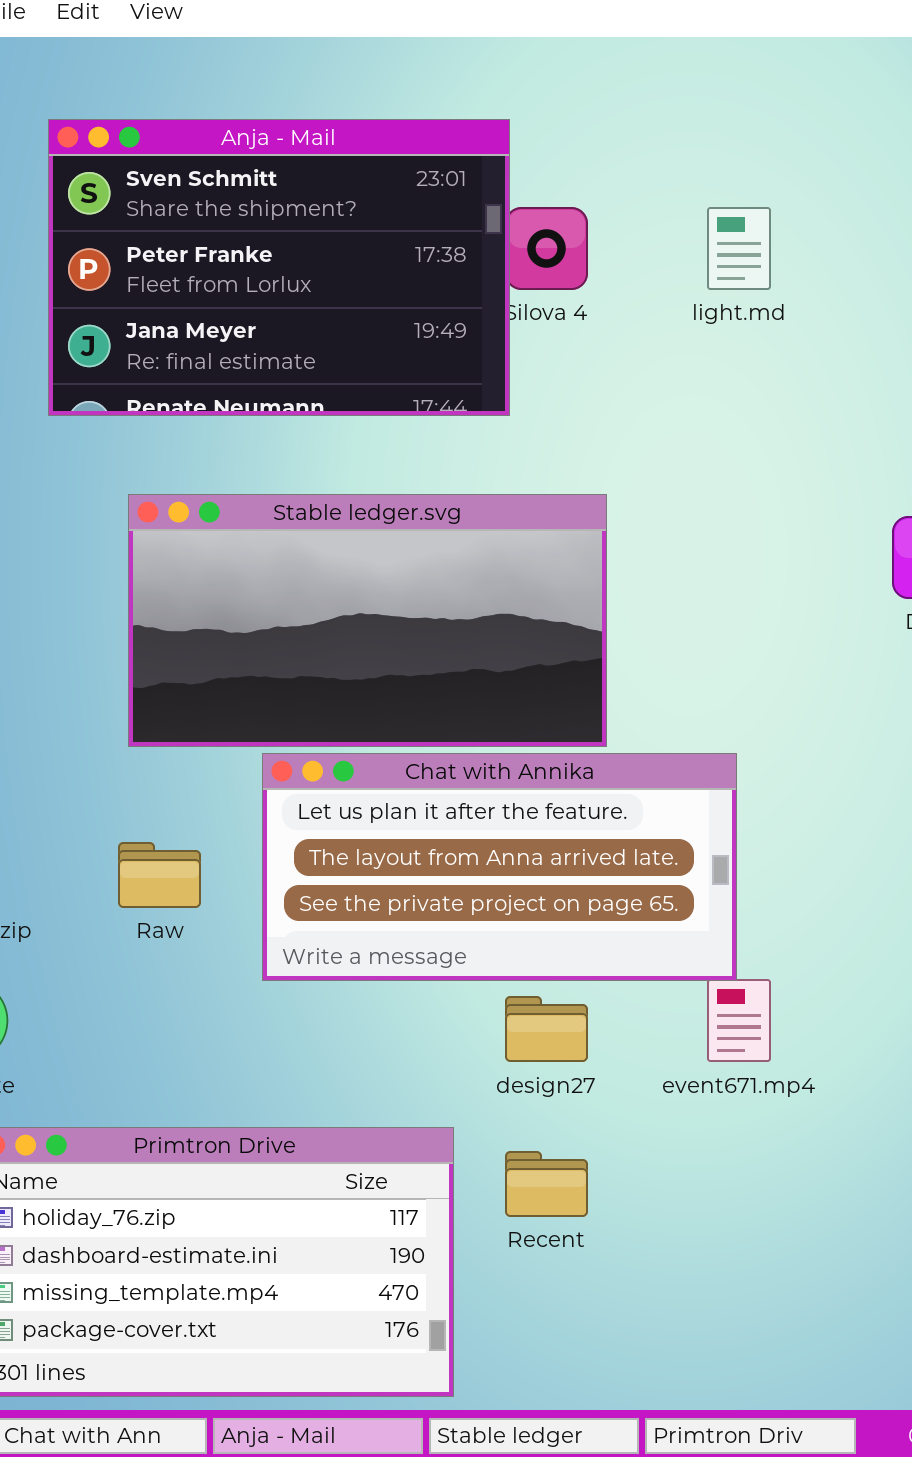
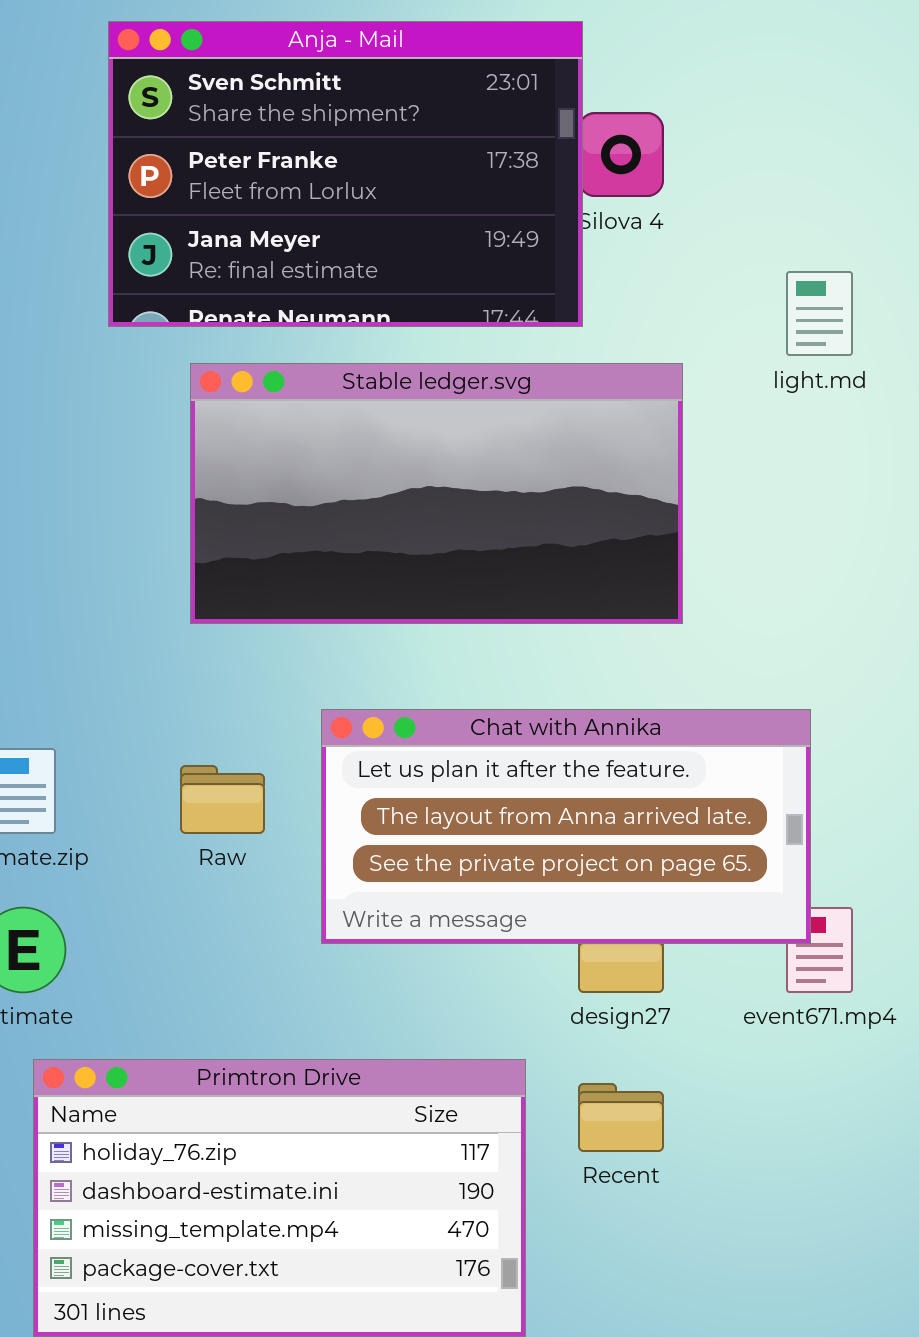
light.md: [707,207,771,290] -> [786,271,853,356], moved
Stable ledger.svg: [128,494,607,747] -> [190,363,683,624], moved
Chat with Annika: [262,753,737,981] -> [321,709,811,944], moved

